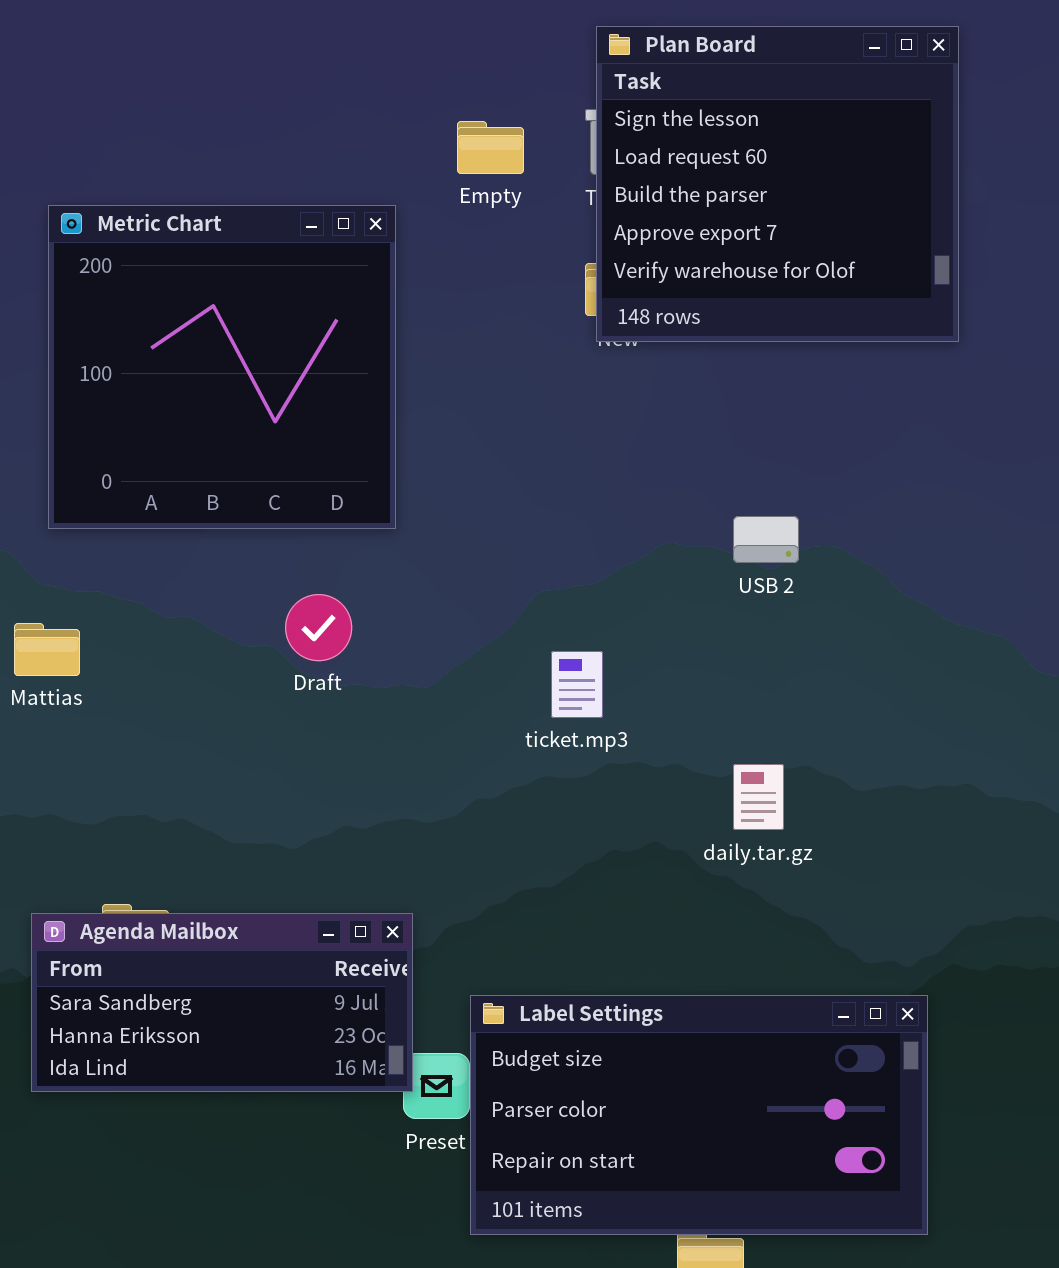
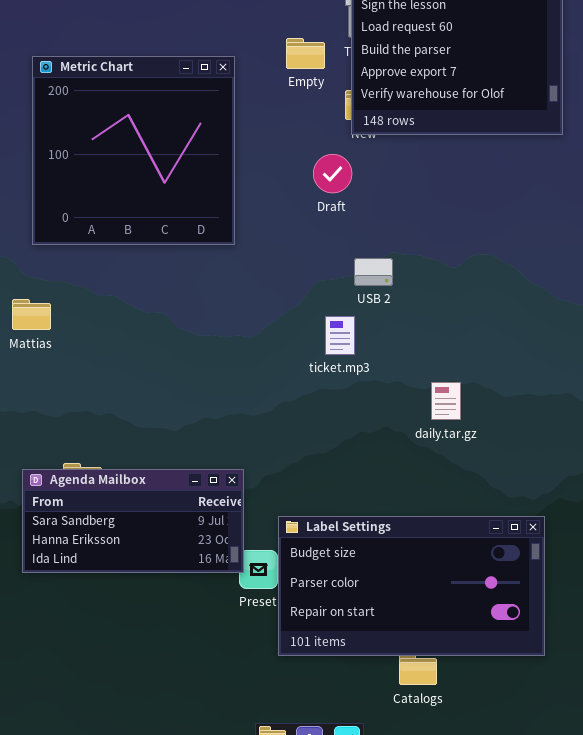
Empty: [457,121,524,174] -> [286,38,325,69], moved
USB 2: [733,516,799,563] -> [354,258,393,286], moved
Draft: [285,594,352,661] -> [313,154,352,193], moved

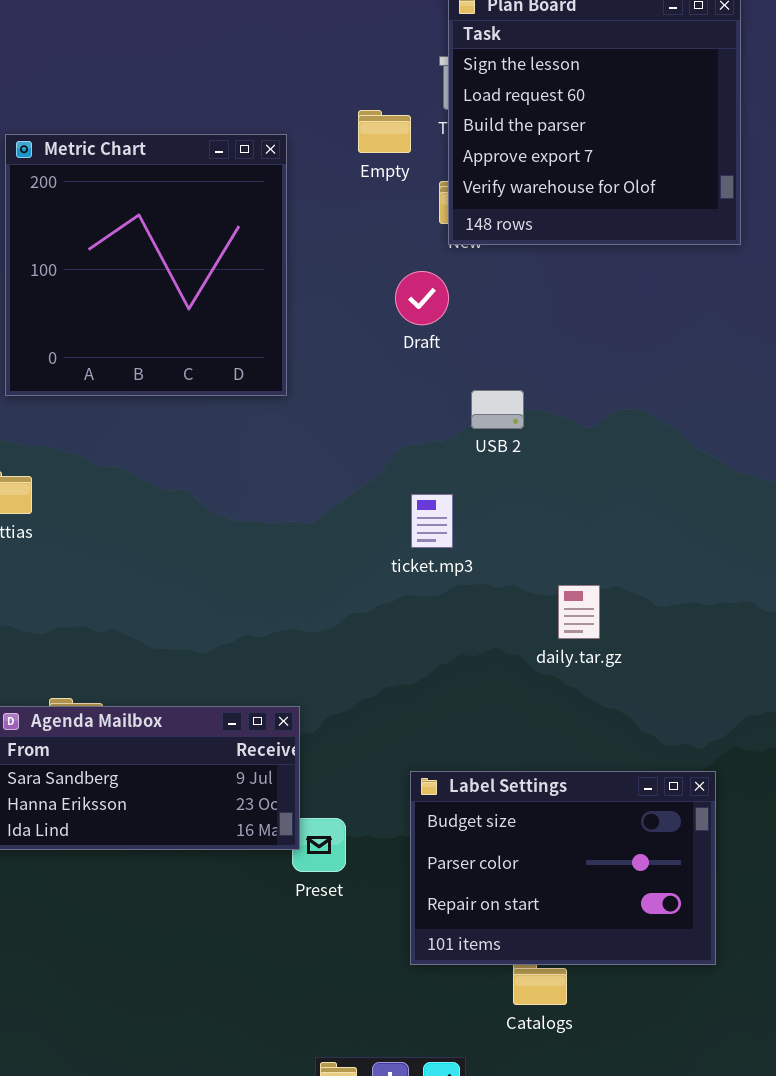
USB 2: [354,258,393,286] -> [471,390,524,429], moved
Label Settings: [278,516,545,656] -> [410,771,716,965], resized

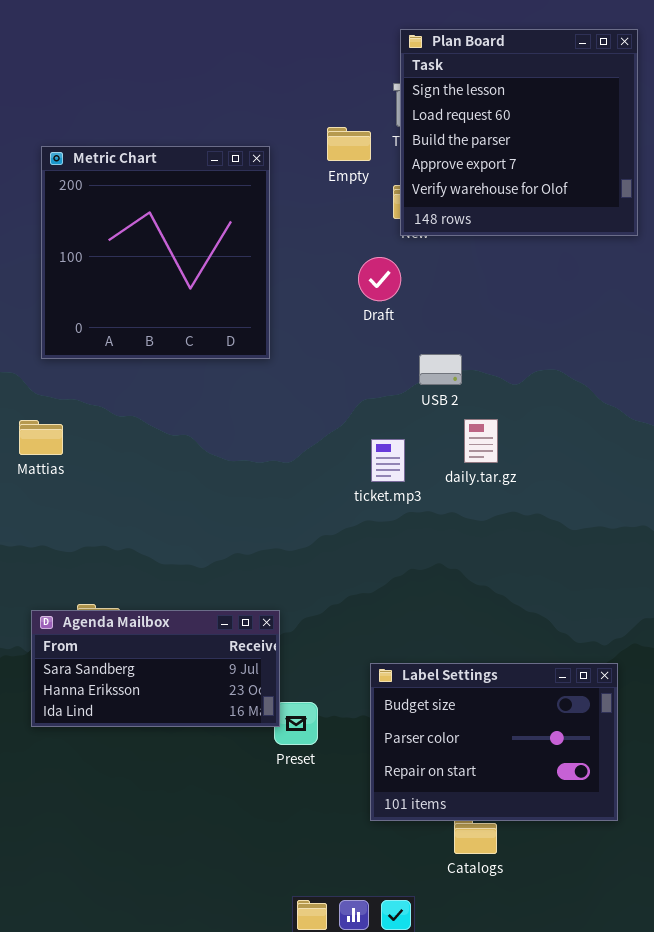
daily.tar.gz: [558,585,600,639] -> [464,419,498,463], moved

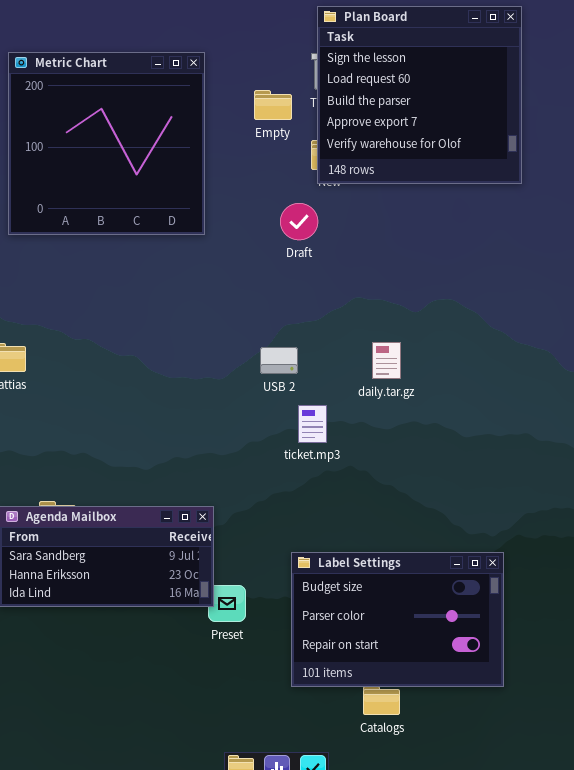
Metric Chart: [41,146,270,359] -> [8,52,205,235], moved
USB 2: [419,354,462,385] -> [260,347,298,374], moved
ticket.mp3: [371,439,405,482] -> [298,405,327,443], moved

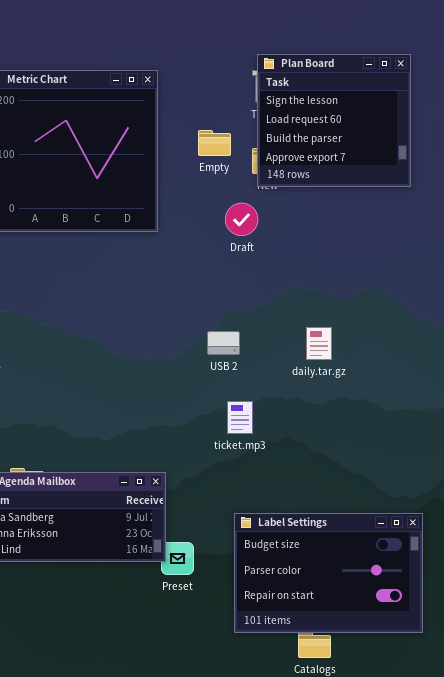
Plan Board: [317,6,522,184] -> [257,54,411,187], resized
Empty: [254,90,292,120] -> [198,130,231,156], moved
ticket.mp3: [298,405,327,443] -> [227,401,253,434], moved

